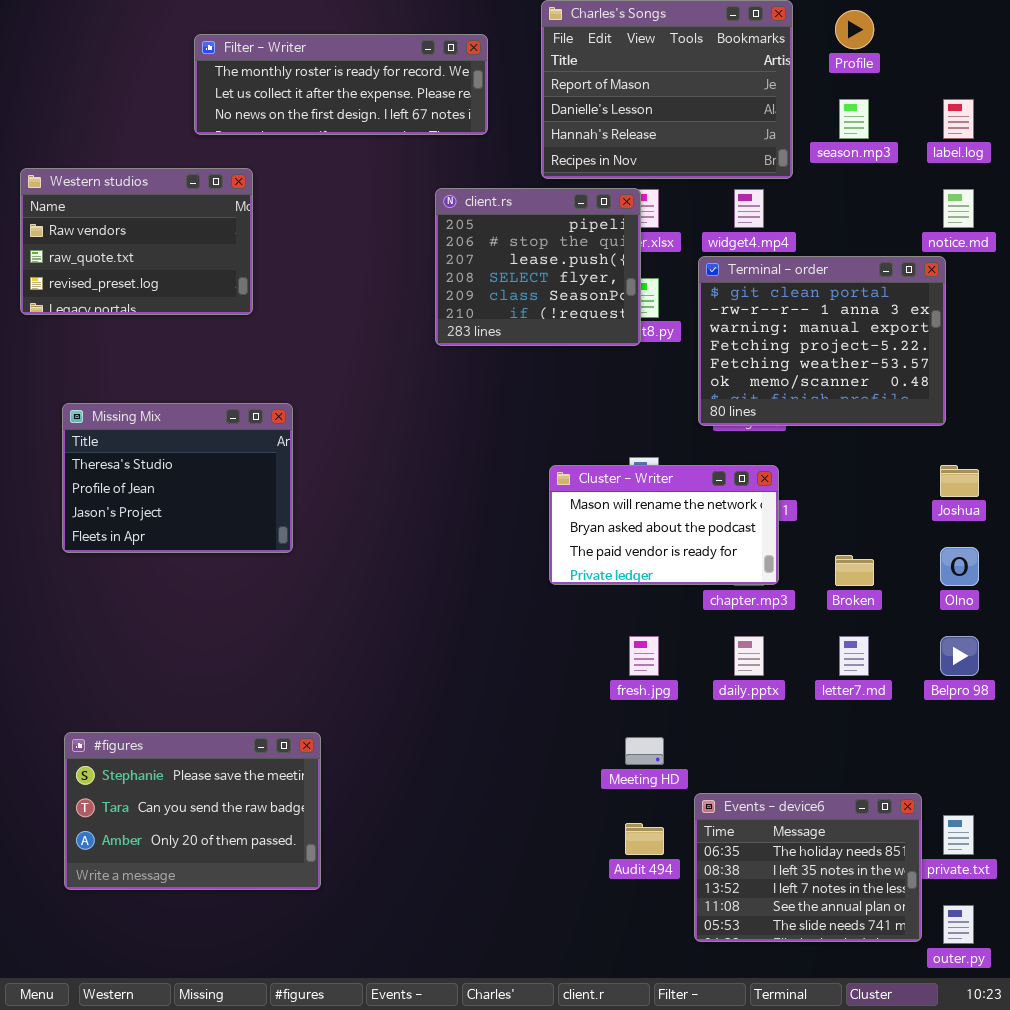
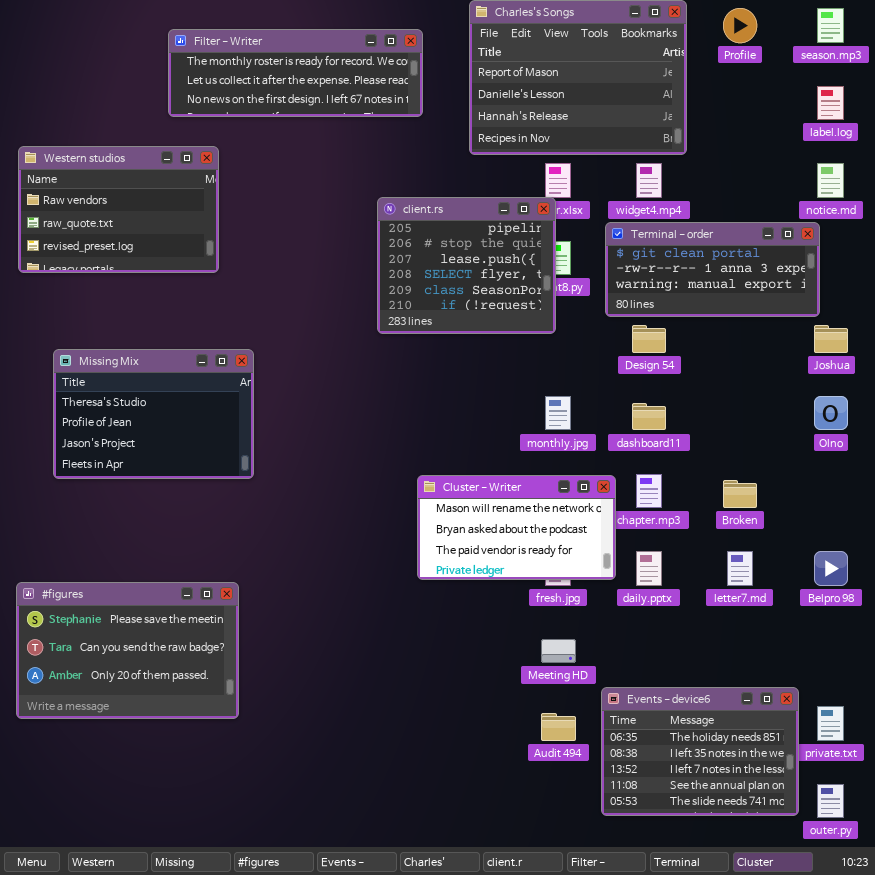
season.mp3: [839,99,869,139] -> [817,8,844,43], moved
client.rs: [435,188,641,346] -> [377,197,556,334], moved
Terminal - order: [698,256,946,426] -> [605,222,820,317], resized
Cluster - Writer: [549,465,779,585] -> [417,475,616,580], moved
Joshua: [940,465,979,497] -> [814,325,848,353], moved
Olno: [940,547,979,586] -> [814,396,848,430], moved
#figures: [64,732,321,890] -> [16,582,239,719], moved

